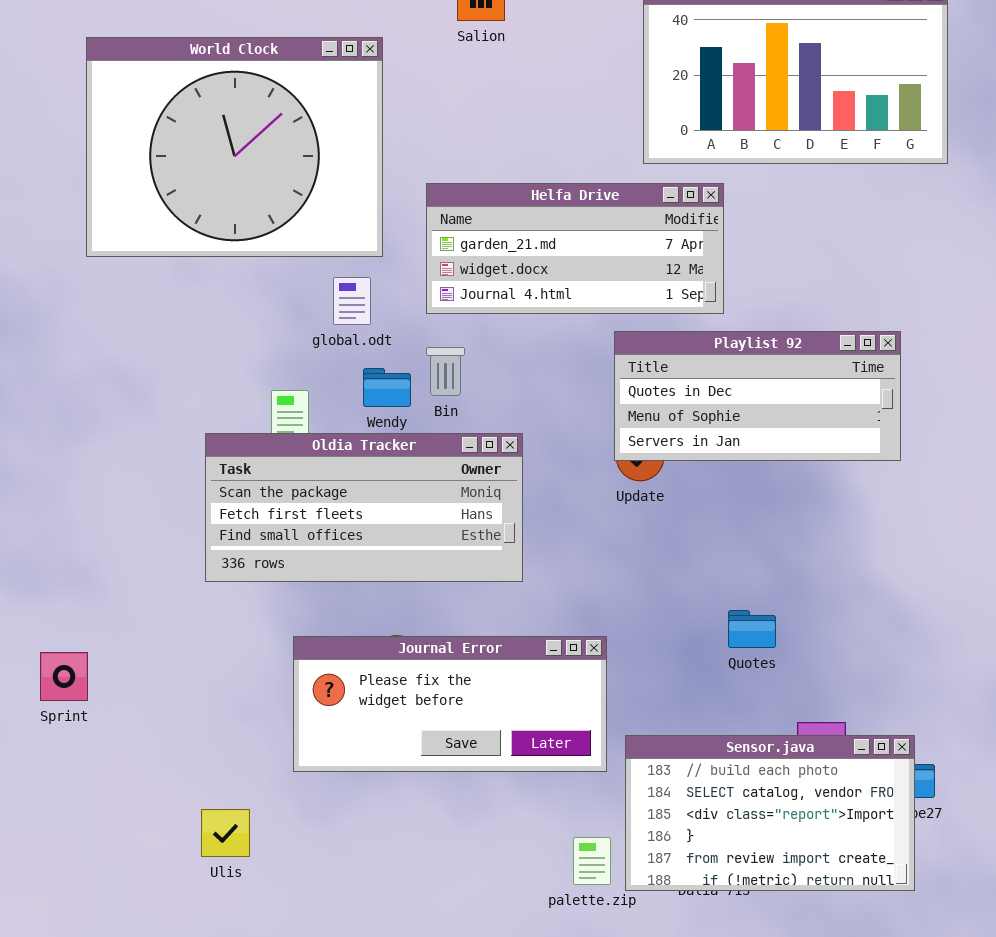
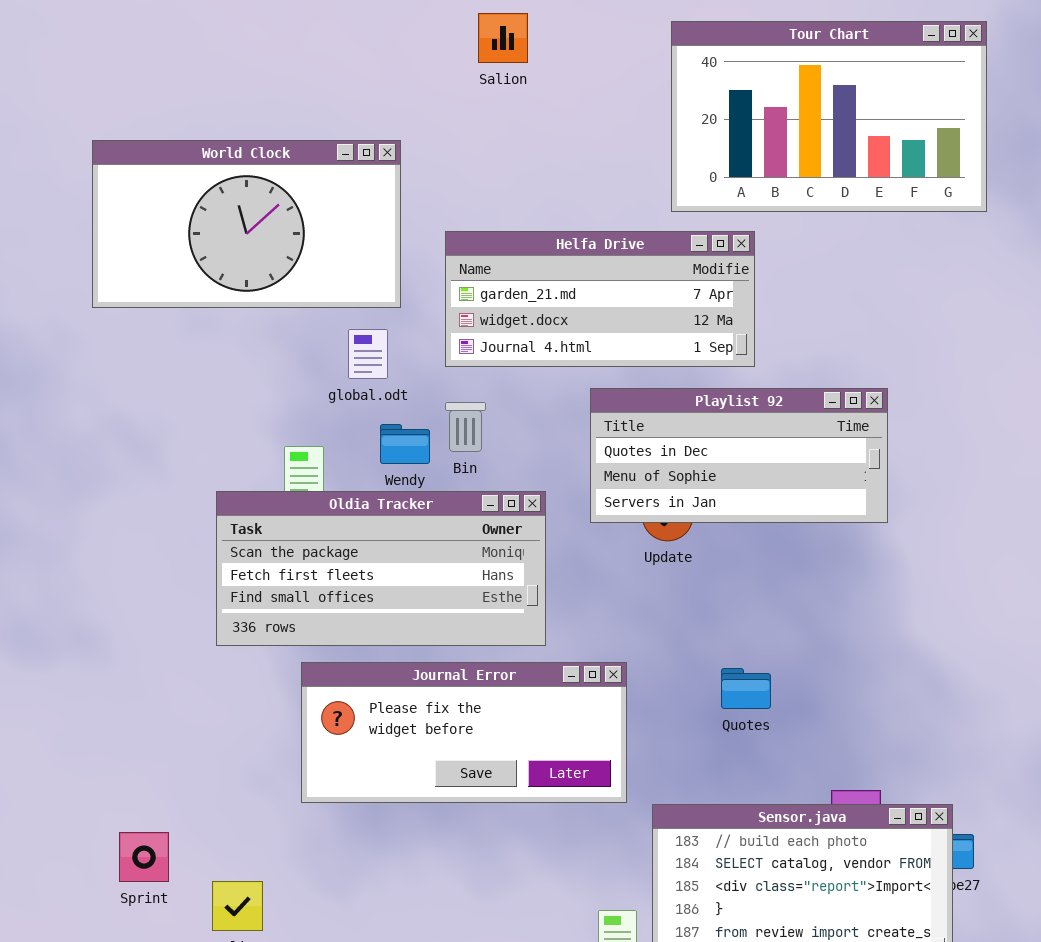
World Clock: [86,37,383,257] -> [92,140,401,308], resized
Playlist 92: [614,331,901,461] -> [590,388,888,523], moved
Quotes: [728,610,776,648] -> [721,668,771,709], moved
Journal Error: [293,636,607,772] -> [301,662,627,803], moved
Sprint: [40,652,88,701] -> [119,832,169,882], moved

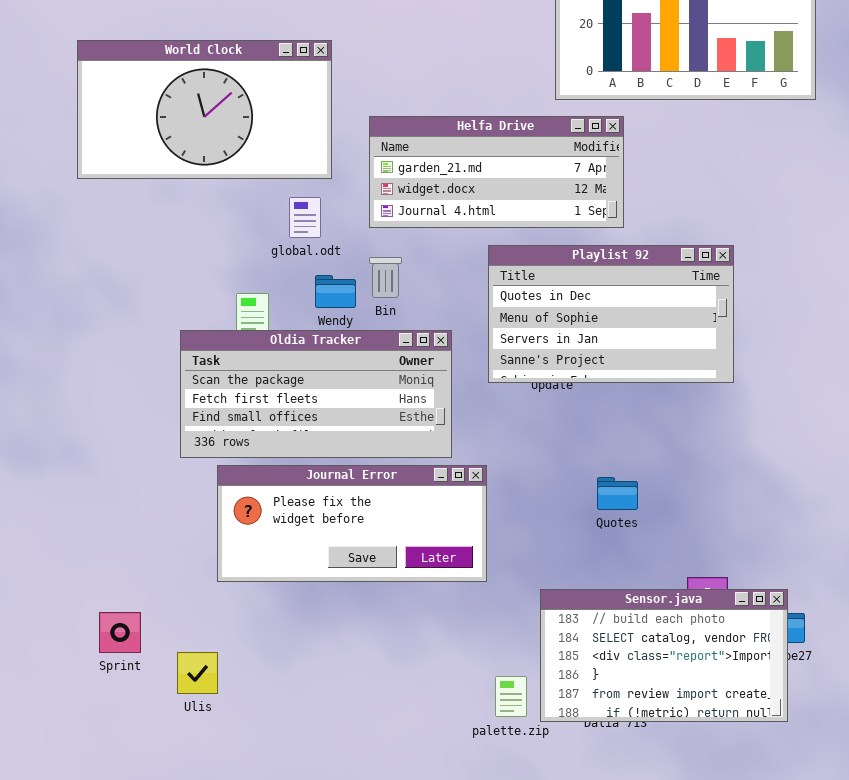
Playlist 92: [590,388,888,523] -> [488,245,734,383], resized
Journal Error: [301,662,627,803] -> [217,465,487,582], moved

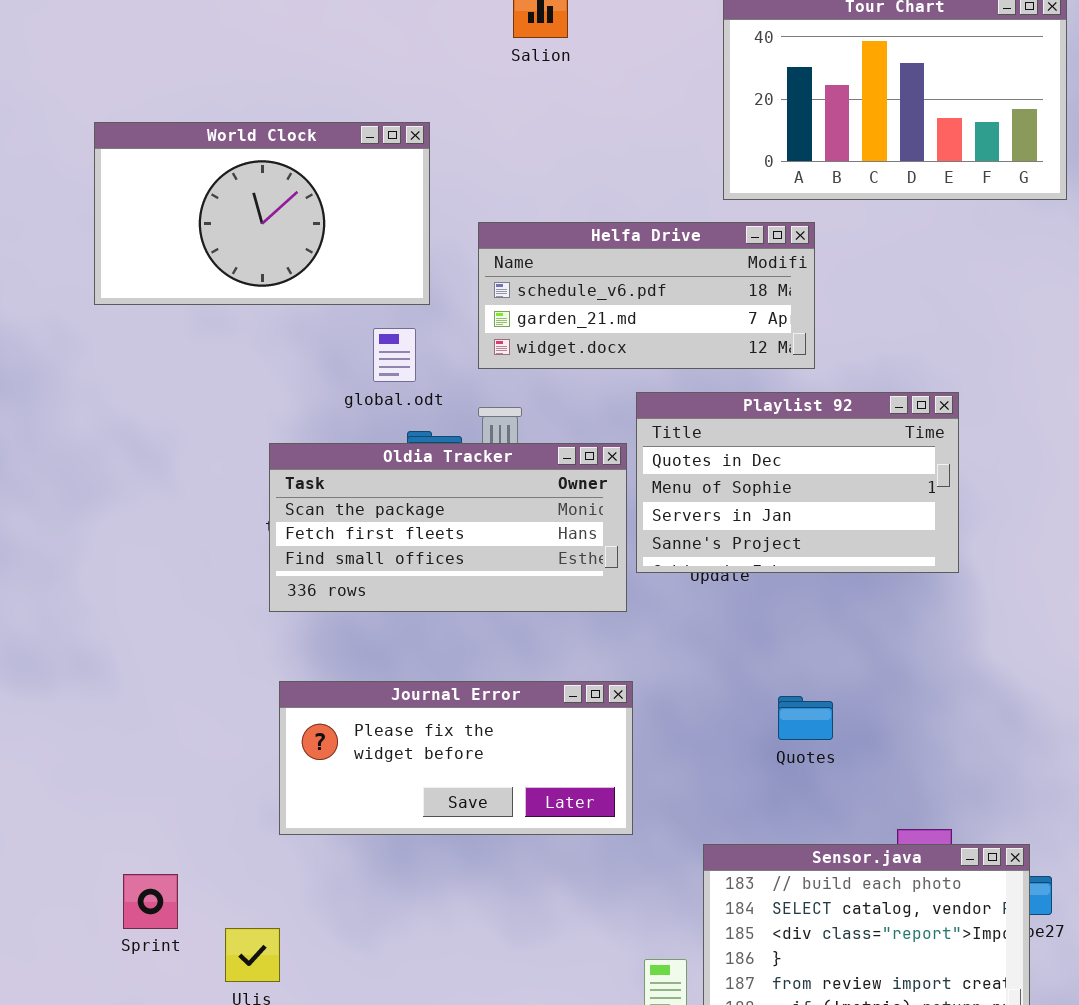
Helfa Drive: [369,116,624,228] -> [478,222,815,369], scrolled up 1 row
Oldia Tracker: [180,330,452,458] -> [269,443,627,612], moved

